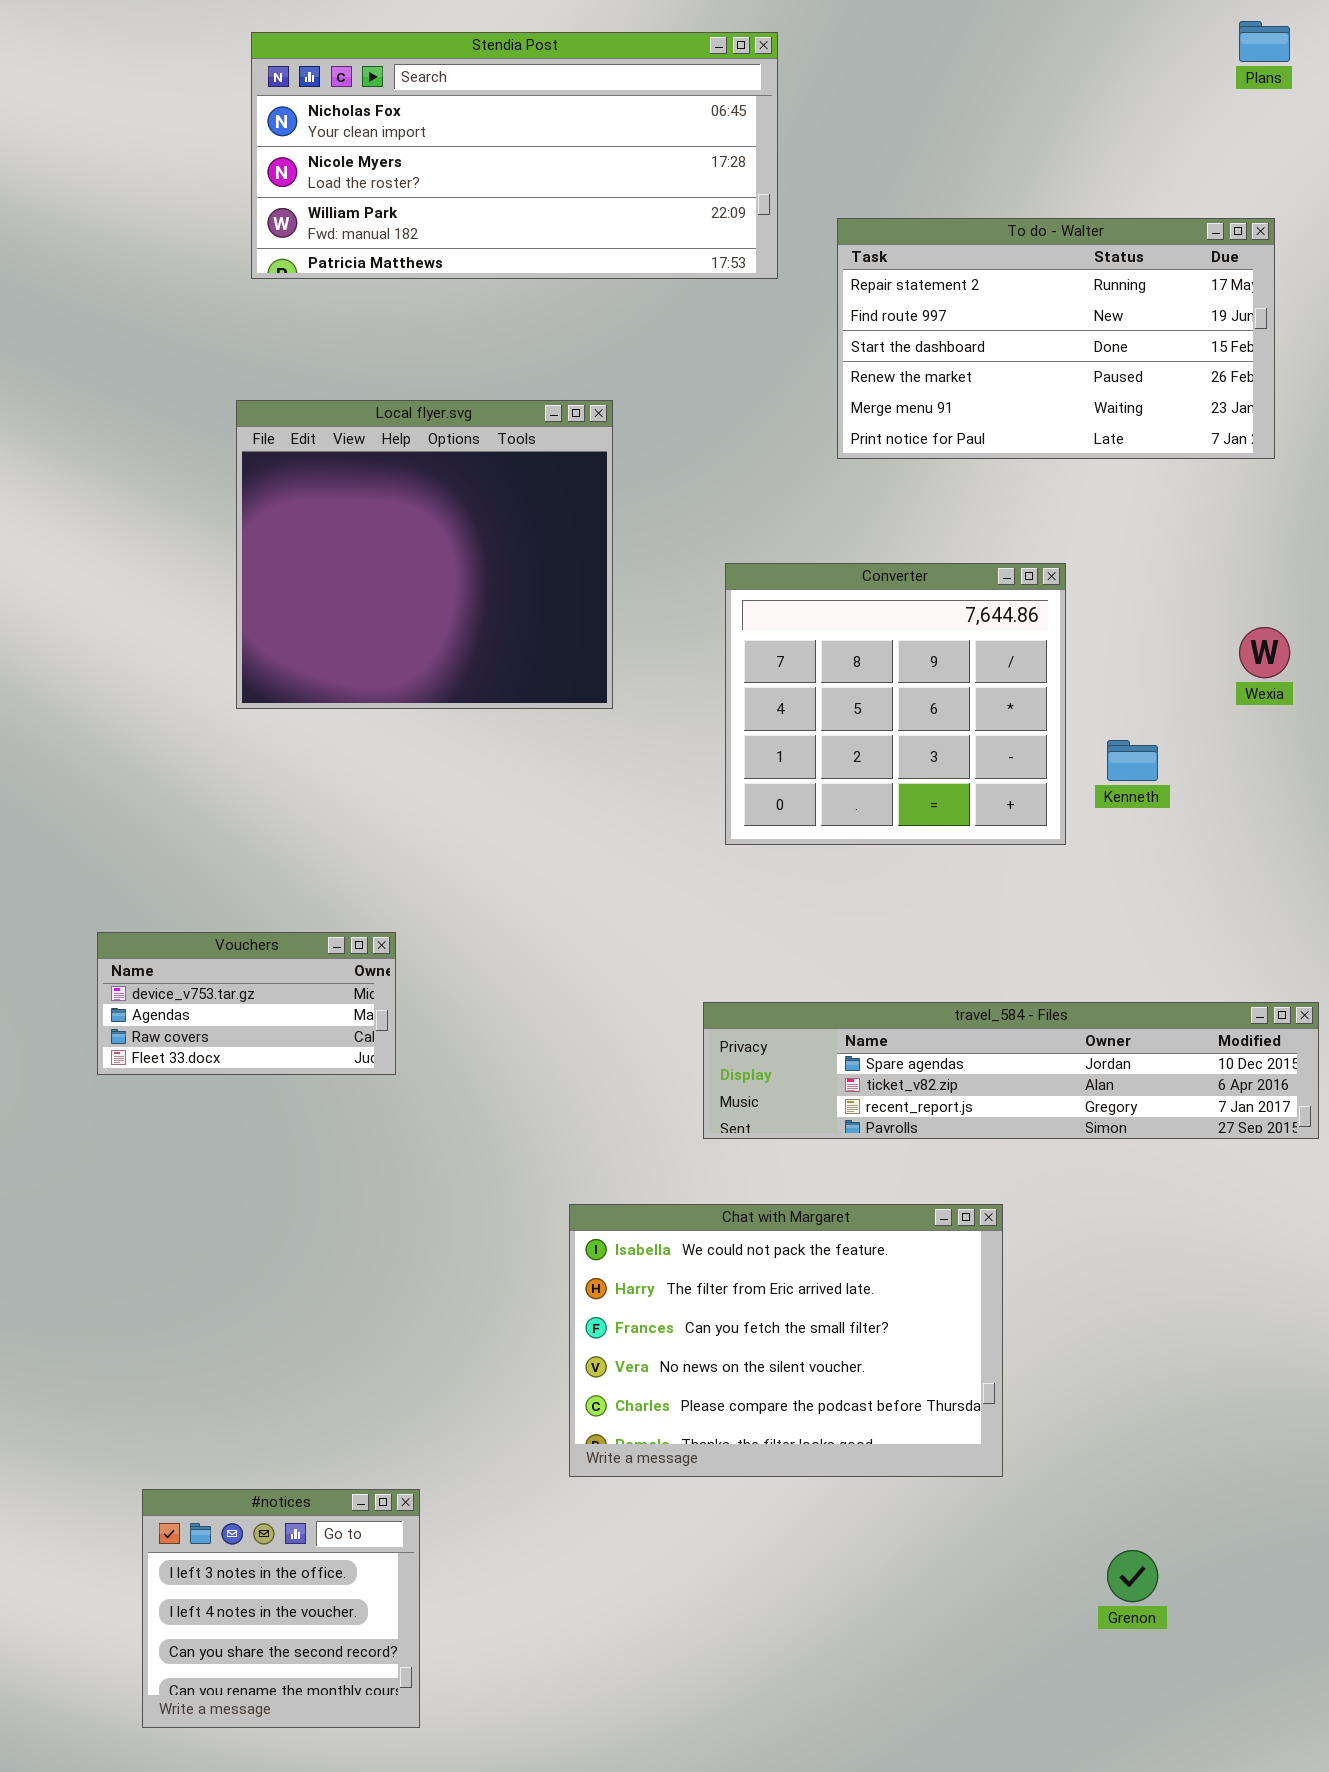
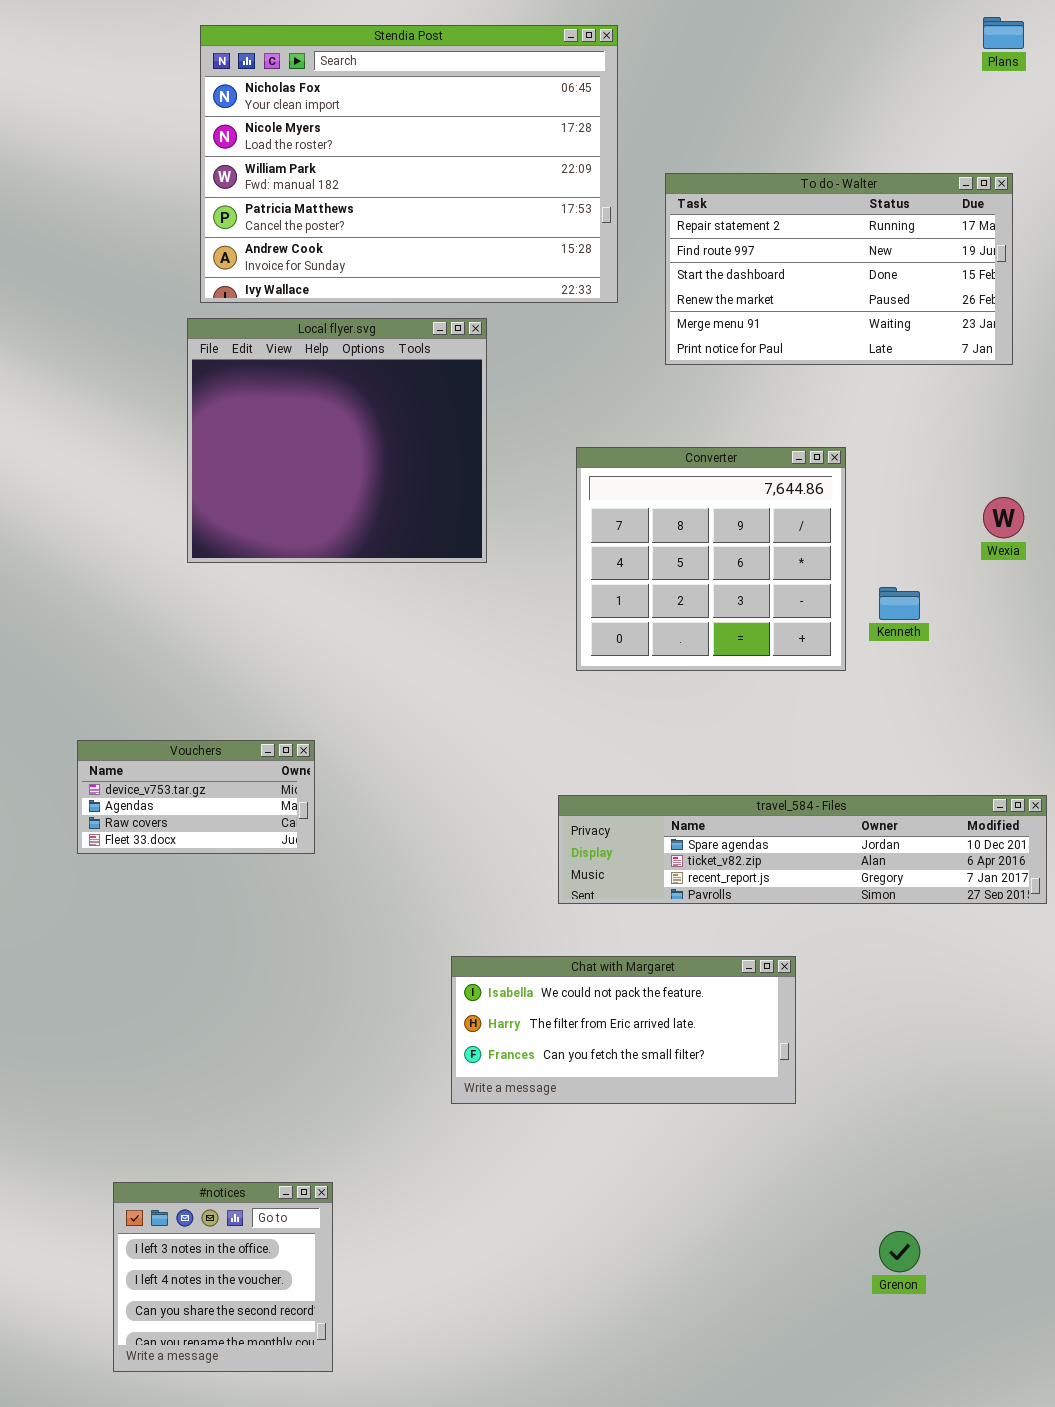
Stendia Post: [251,32,778,279] -> [200,25,618,303], resized
Chat with Margaret: [569,1204,1003,1477] -> [451,956,796,1104], resized

